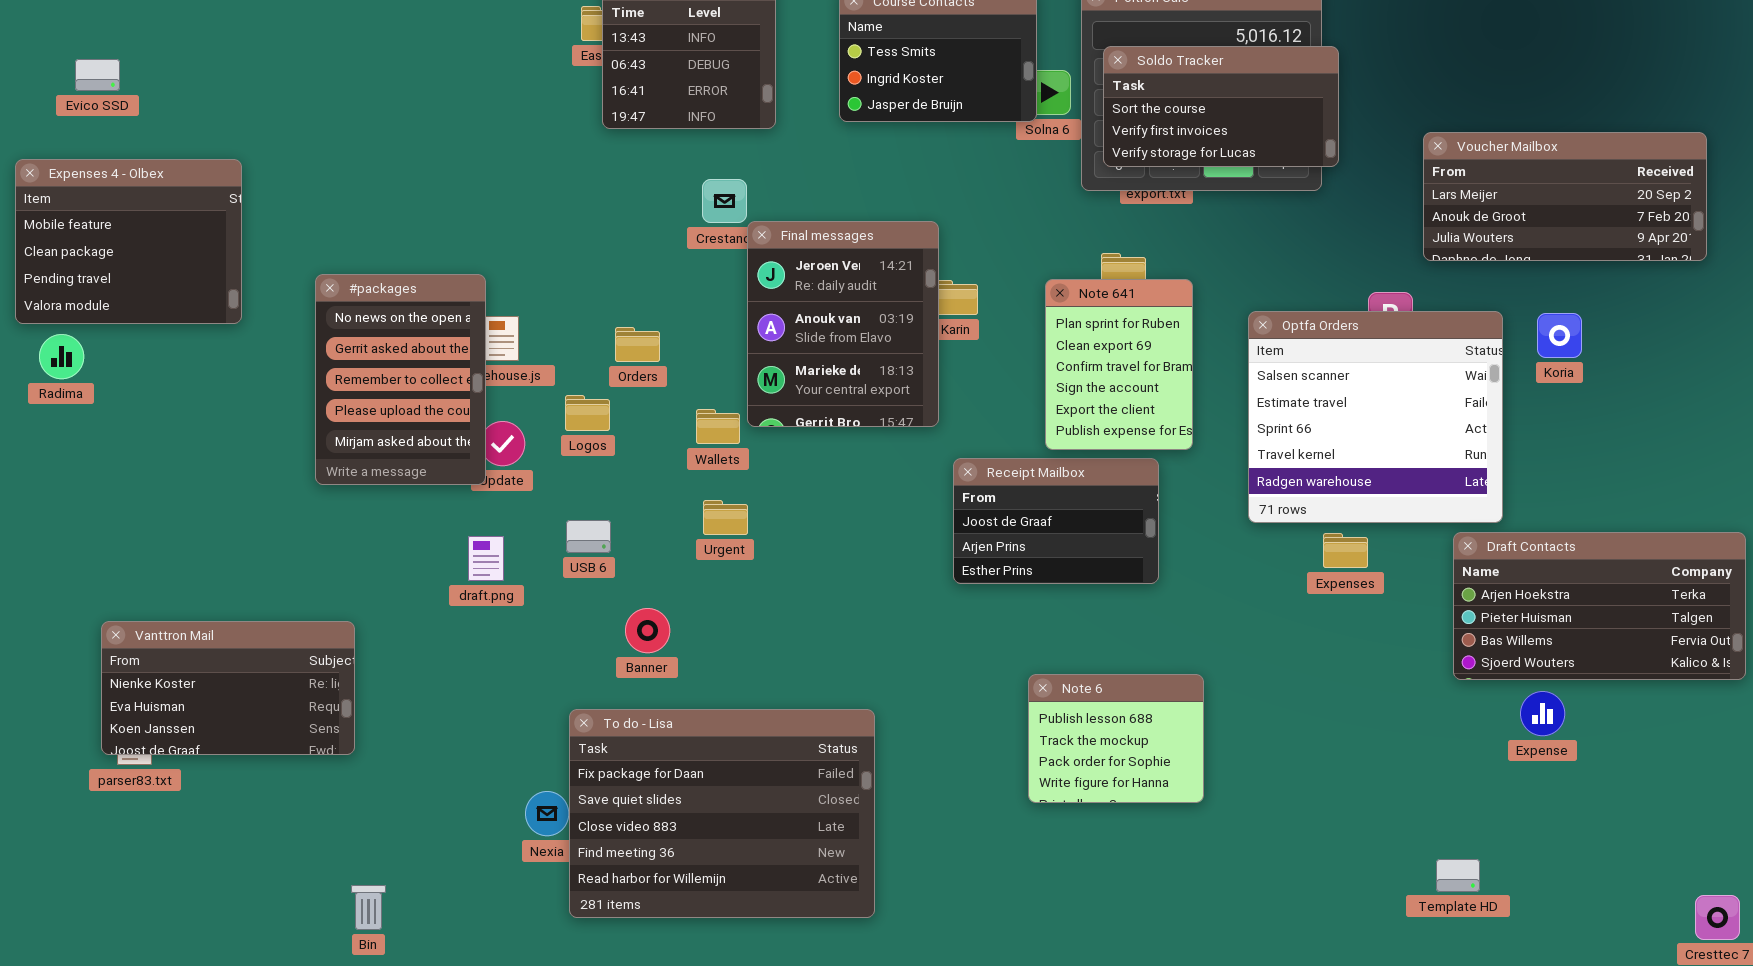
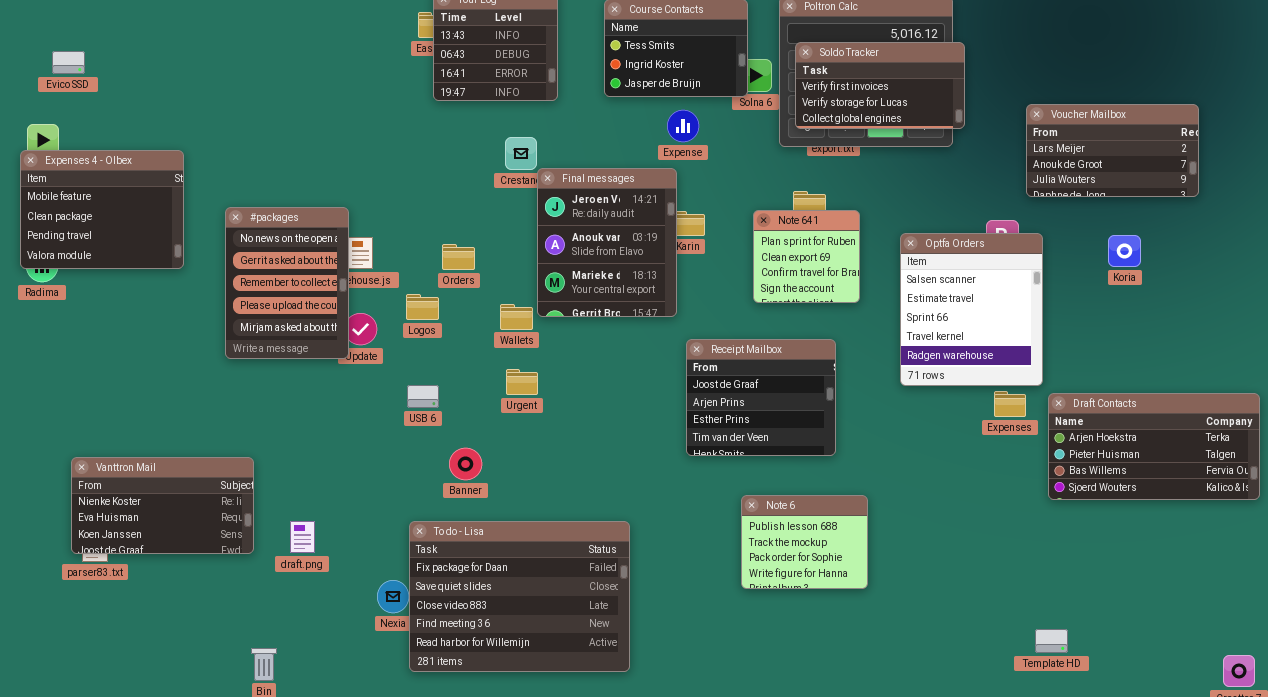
Soldo Tracker: [1103,46,1339,167] -> [795,42,965,129], scrolled down 1 row
Voucher Mailbox: [1423,132,1707,261] -> [1026,104,1199,197], resized
Expenses 4 - Olbex: [15,159,242,324] -> [20,150,184,269], moved
Note 641: [1045,279,1193,450] -> [753,210,860,303], resized
Optfa Orders: [1248,311,1503,523] -> [900,233,1043,386], resized
Receipt Mailbox: [953,458,1159,584] -> [686,339,836,456], resized
Expenses: [1323,533,1368,568] -> [994,391,1026,417], moved
draft.png: [468,536,504,581] -> [290,521,315,553], moved
Expense: [1520,691,1565,736] -> [667,110,699,142], moved

